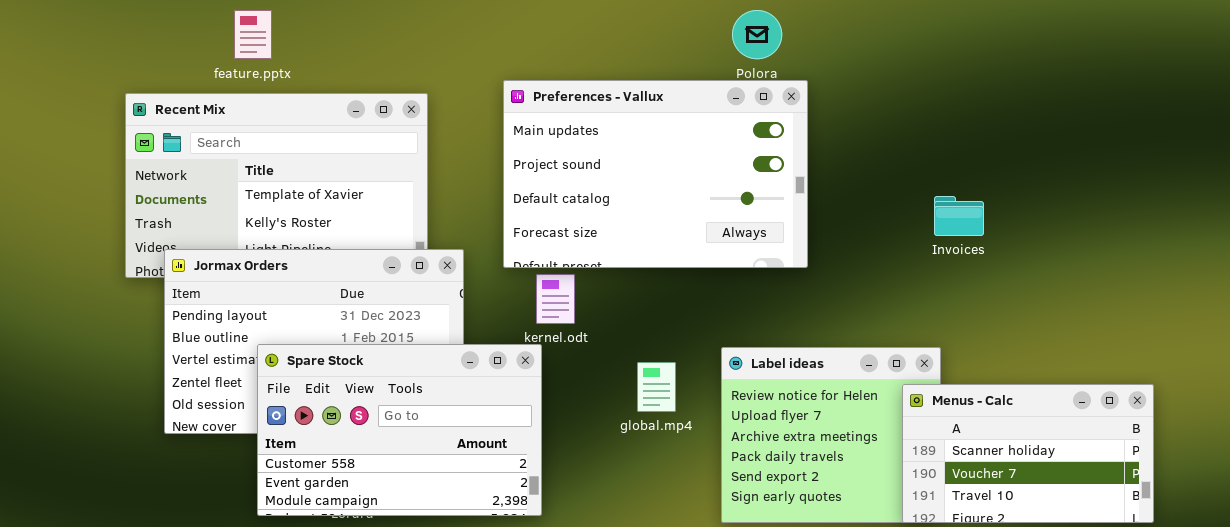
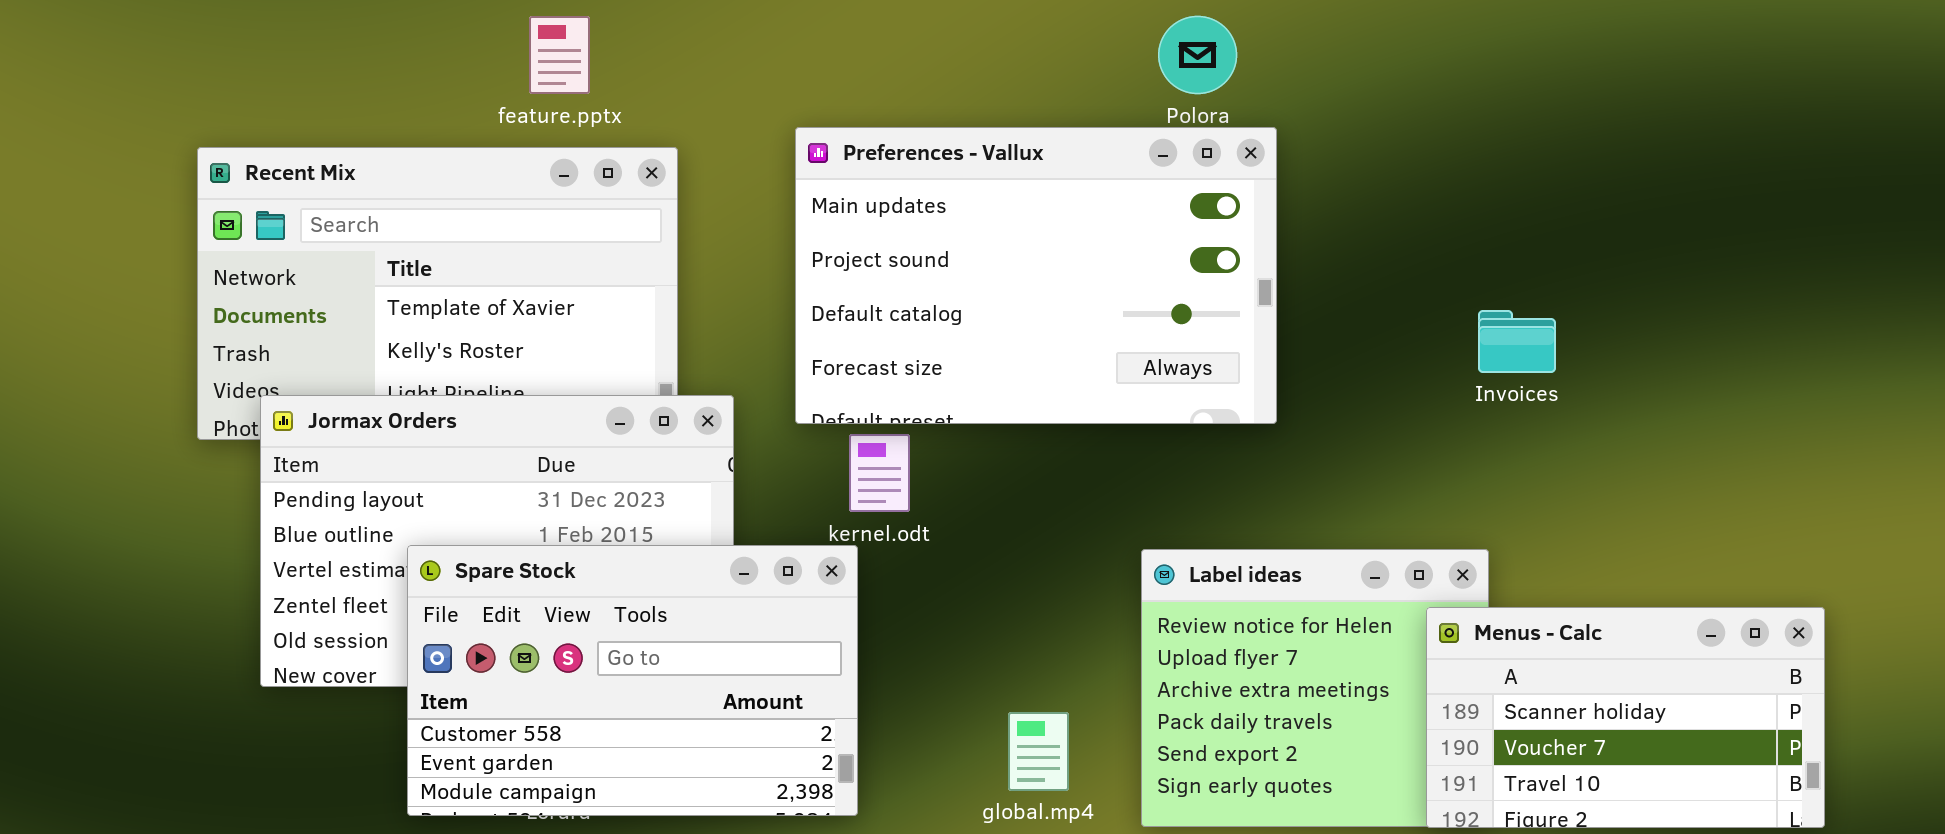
feature.pptx: [234,10,272,59] -> [529,16,590,94], moved
global.mp4: [637,362,676,412] -> [1008,712,1069,791], moved

